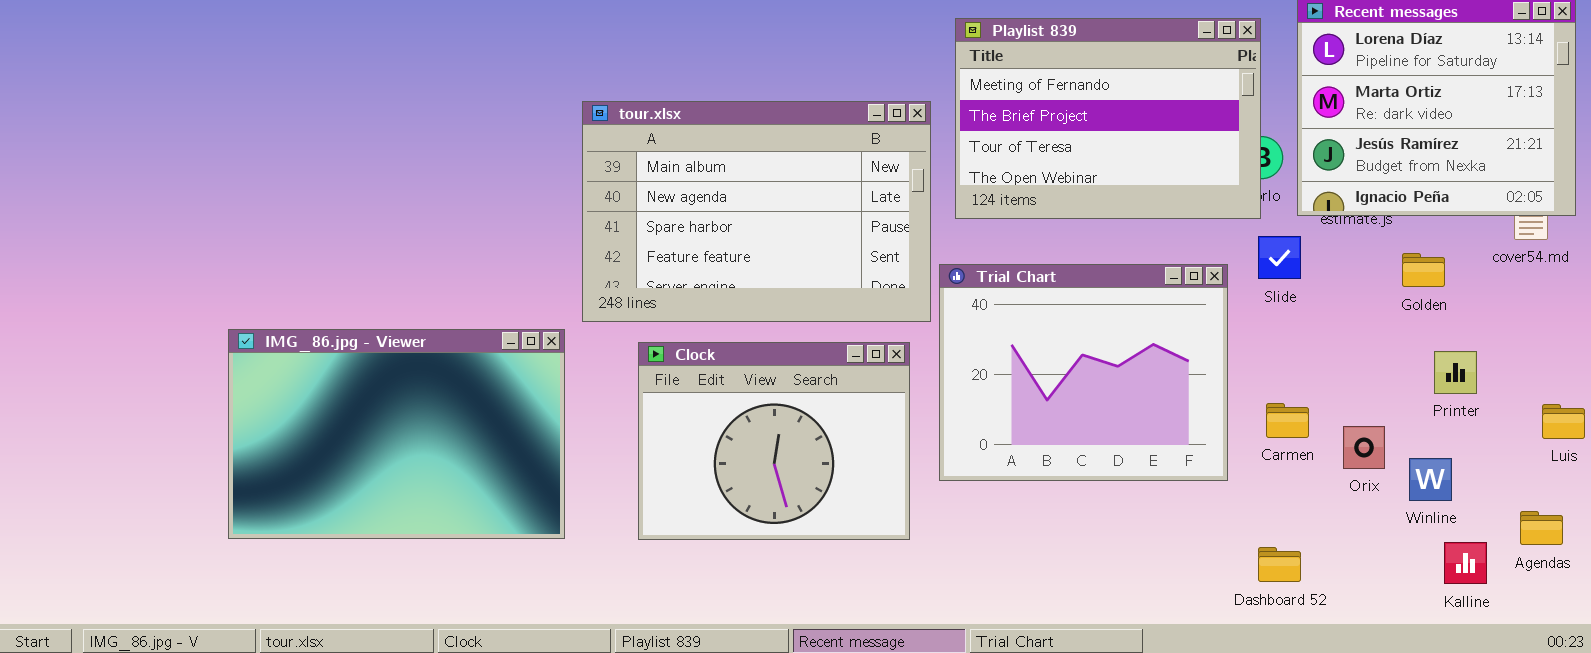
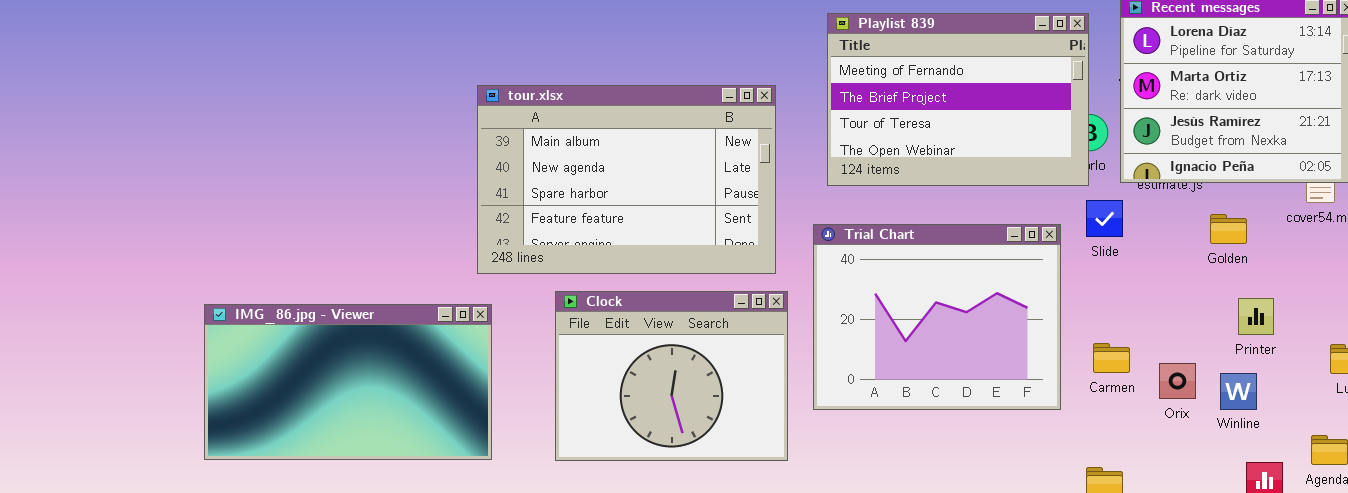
tour.xlsx: [582,101,931,322] -> [477,85,776,274], moved
IMG_86.jpg - Viewer: [228,329,565,539] -> [204,304,492,460], resized
Winline: [1409,458,1452,501] -> [1220,373,1257,410], moved

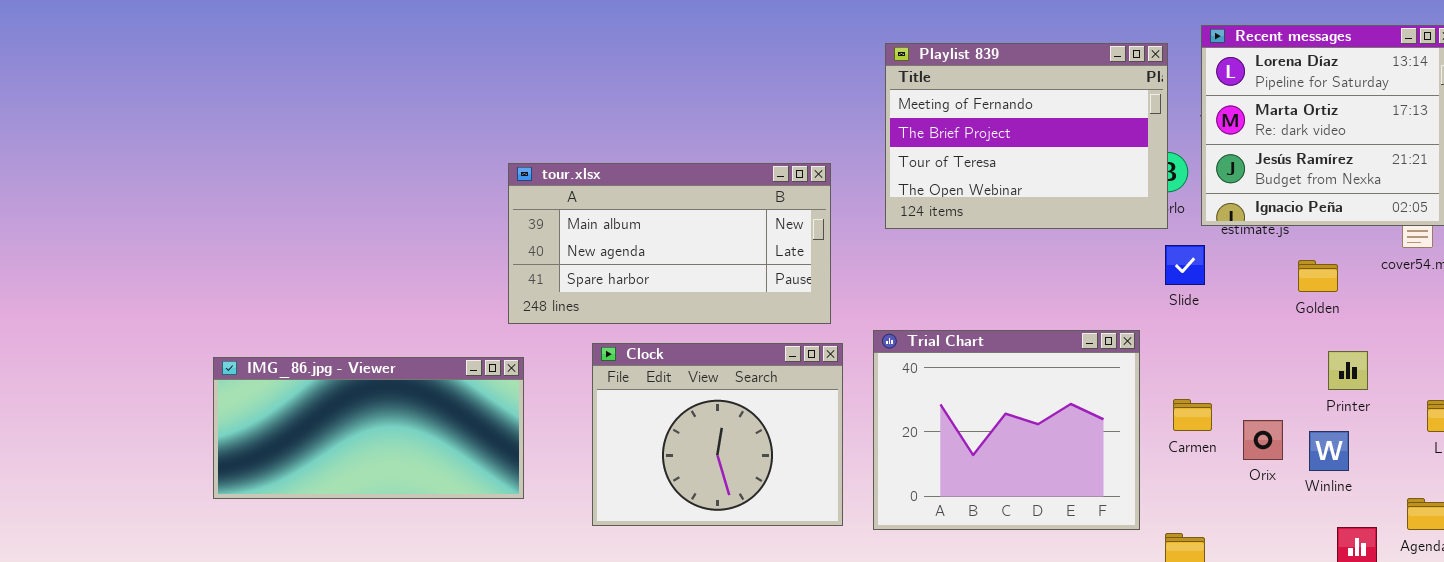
tour.xlsx: [477,85,776,274] -> [508,163,831,324], resized
Trial Chart: [813,224,1061,410] -> [873,330,1140,530], moved
IMG_86.jpg - Viewer: [204,304,492,460] -> [213,357,524,499], resized

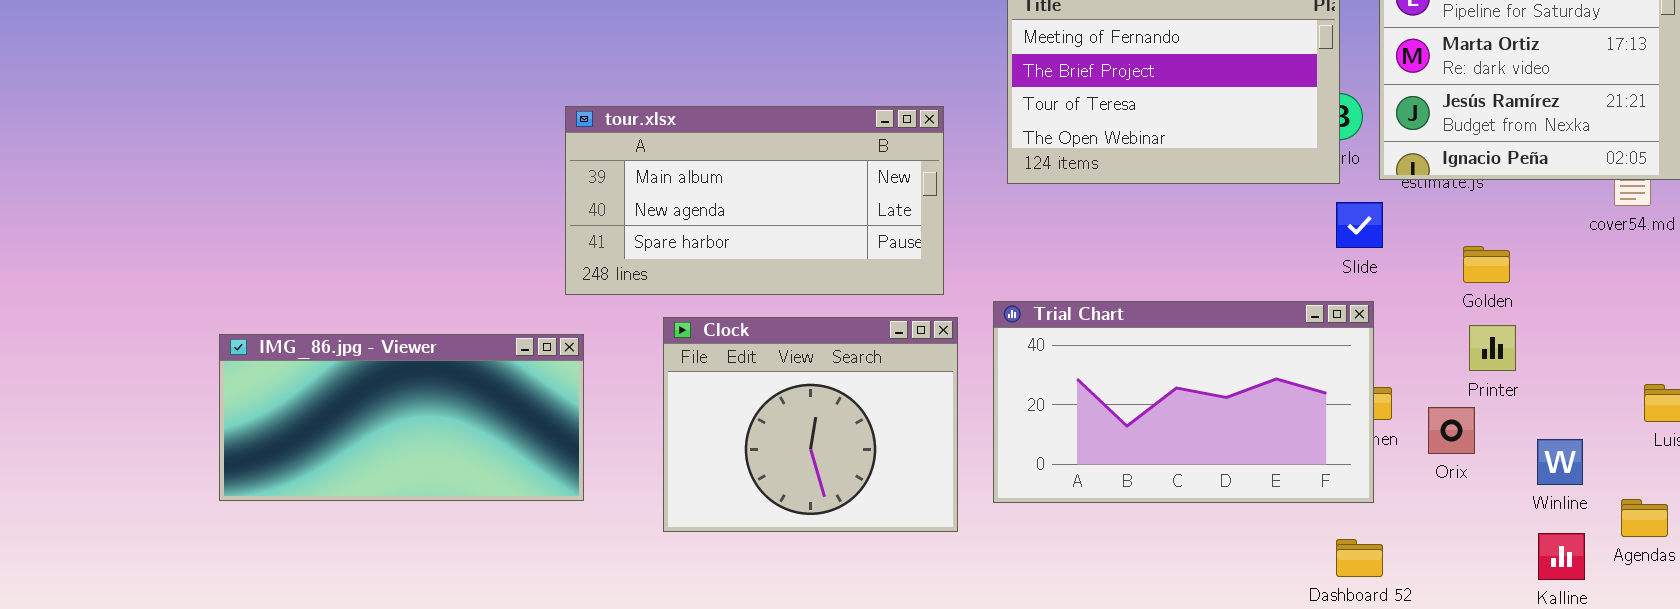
Golden: [1298,260,1338,292] -> [1463,246,1510,283], moved
Trial Chart: [873,330,1140,530] -> [993,301,1374,503], resized
Printer: [1328,351,1368,390] -> [1469,325,1516,371], moved
Winline: [1309,431,1349,471] -> [1537,439,1583,485], moved

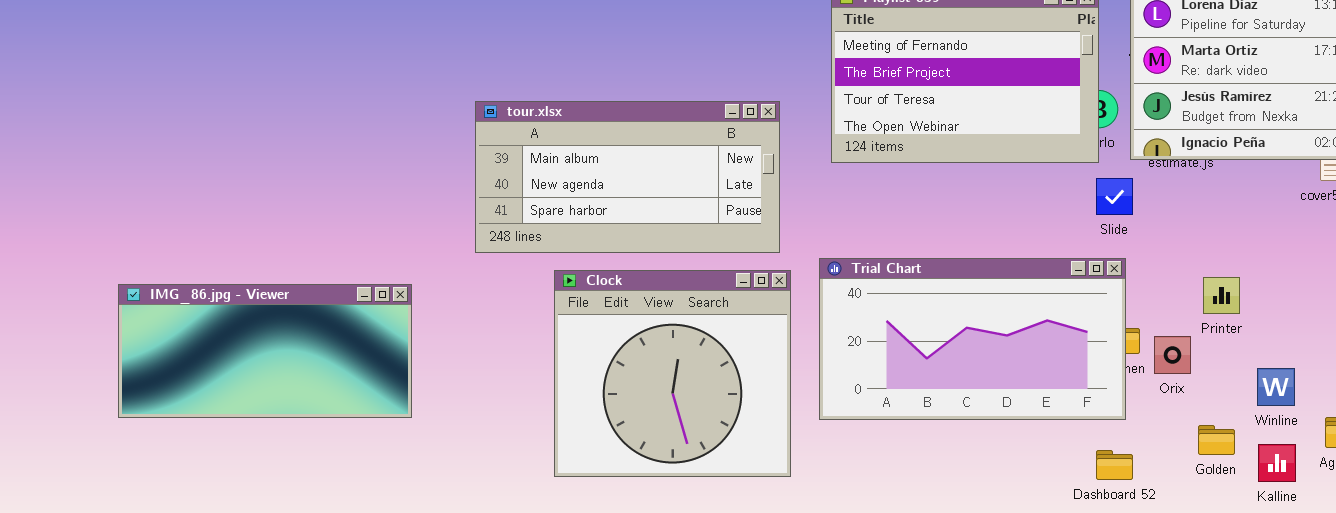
Golden: [1463,246,1510,283] -> [1198,425,1235,455], moved
Clock: [663,317,958,532] -> [554,270,791,477], resized
IMG_86.jpg - Viewer: [219,334,584,501] -> [118,284,412,418], moved
Orix: [1428,407,1475,454] -> [1154,336,1191,374], moved

